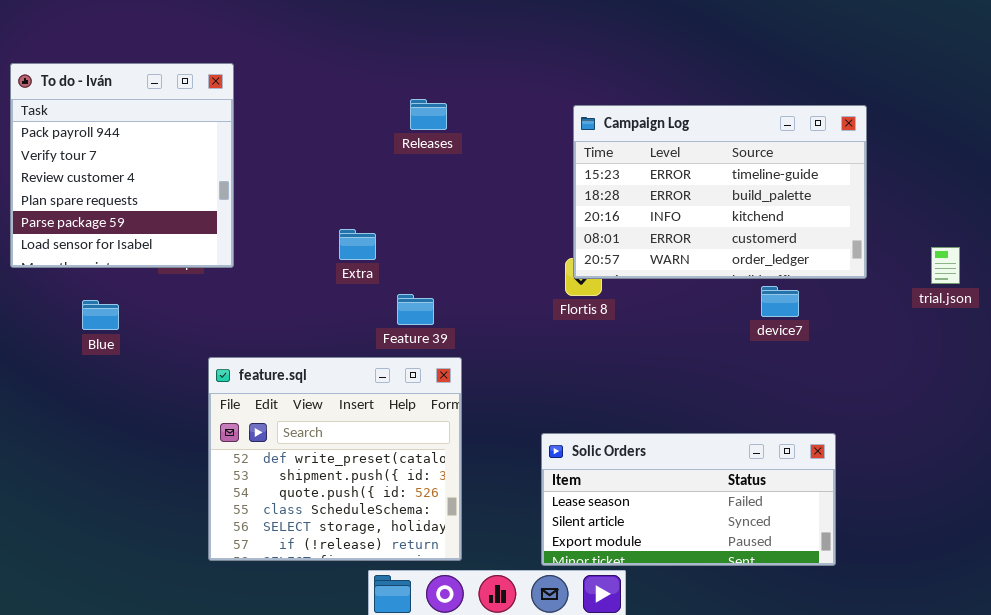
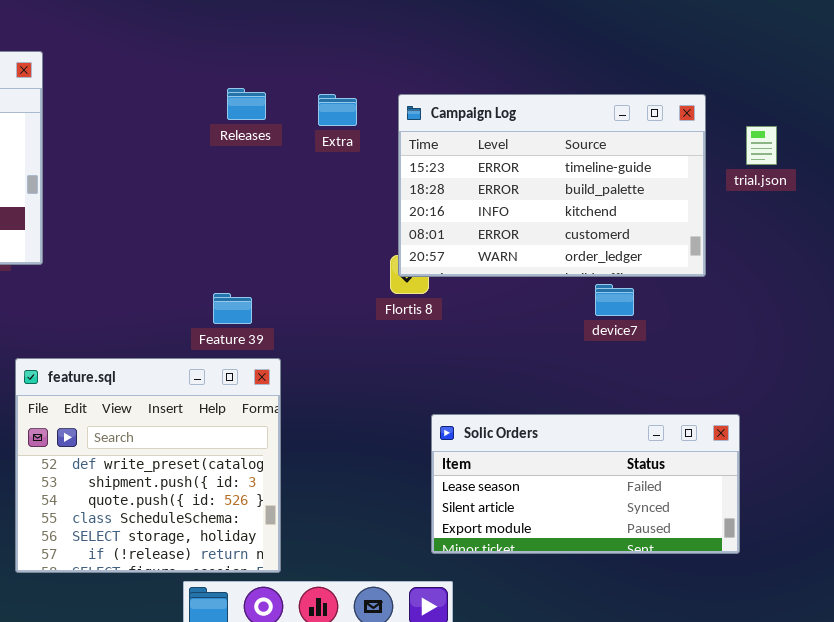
Extra: [339,229,376,260] -> [318,94,357,126], moved
trial.json: [931,247,960,284] -> [746,126,777,165], moved
Solic Orders: [541,433,836,566] -> [431,414,740,554], moved

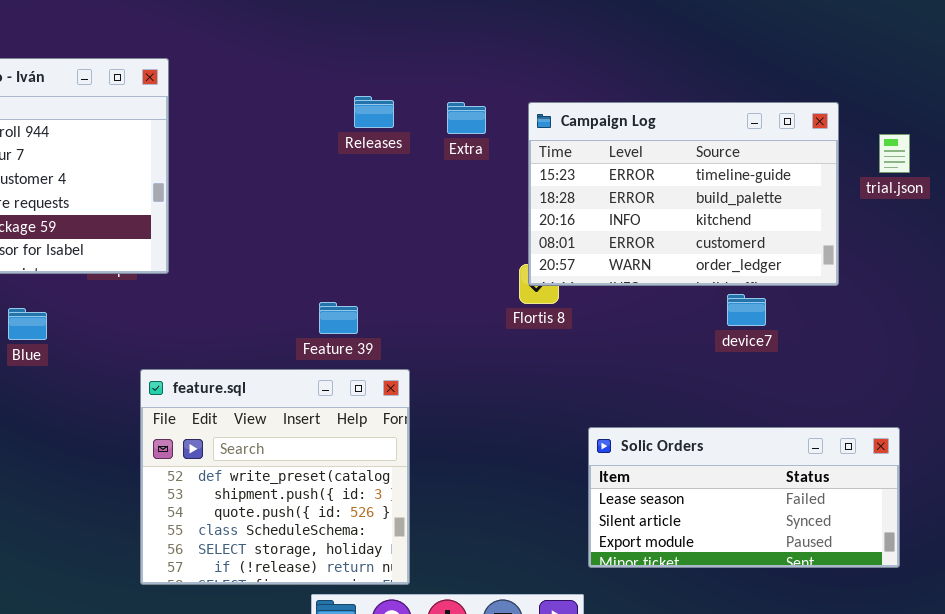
Feature 39: [213,293,252,324] -> [319,302,358,334], moved
Solic Orders: [431,414,740,554] -> [588,427,900,568], moved

